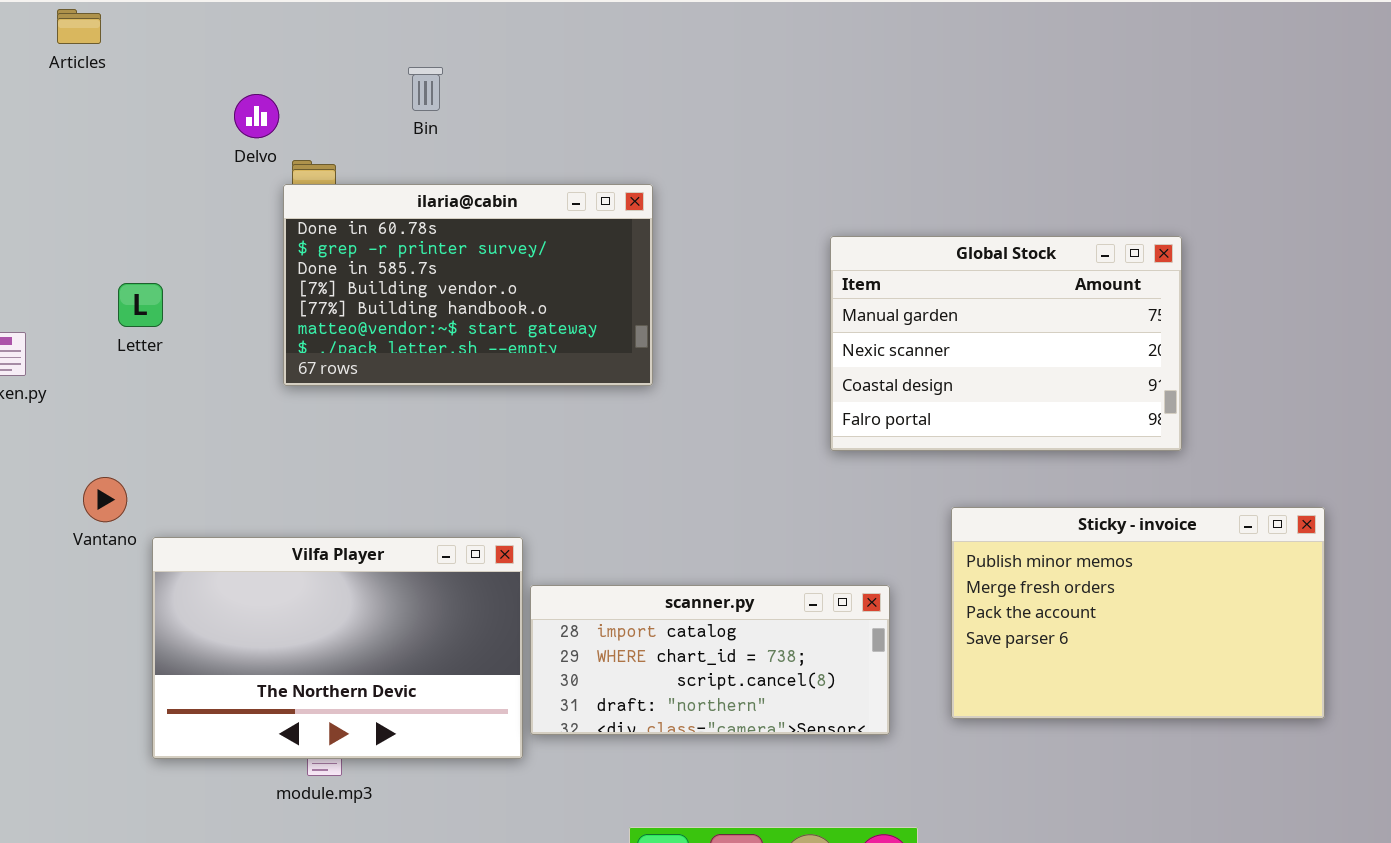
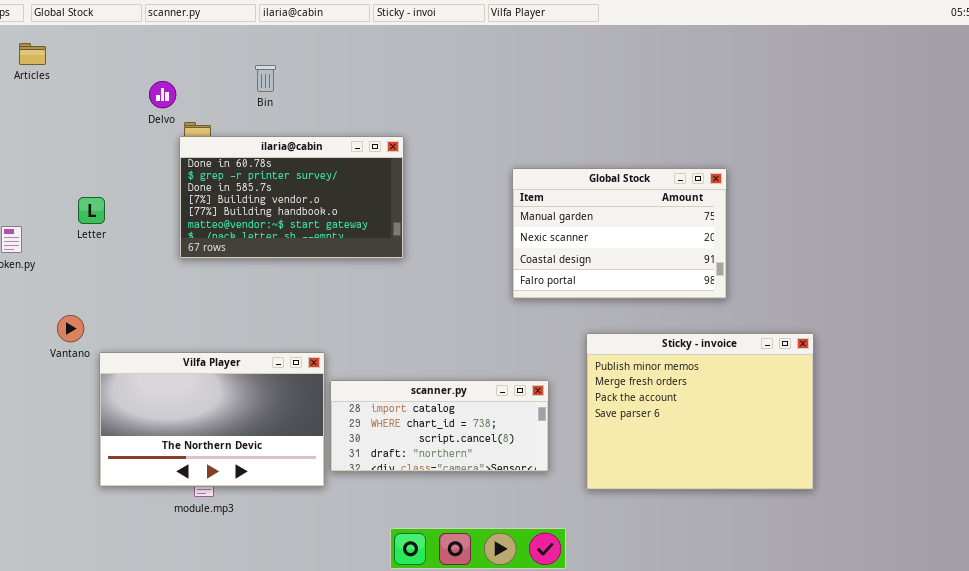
Articles: [57,9,101,44] -> [19,43,46,65], moved
Sticky - invoice: [951,507,1325,719] -> [586,333,814,490], resized

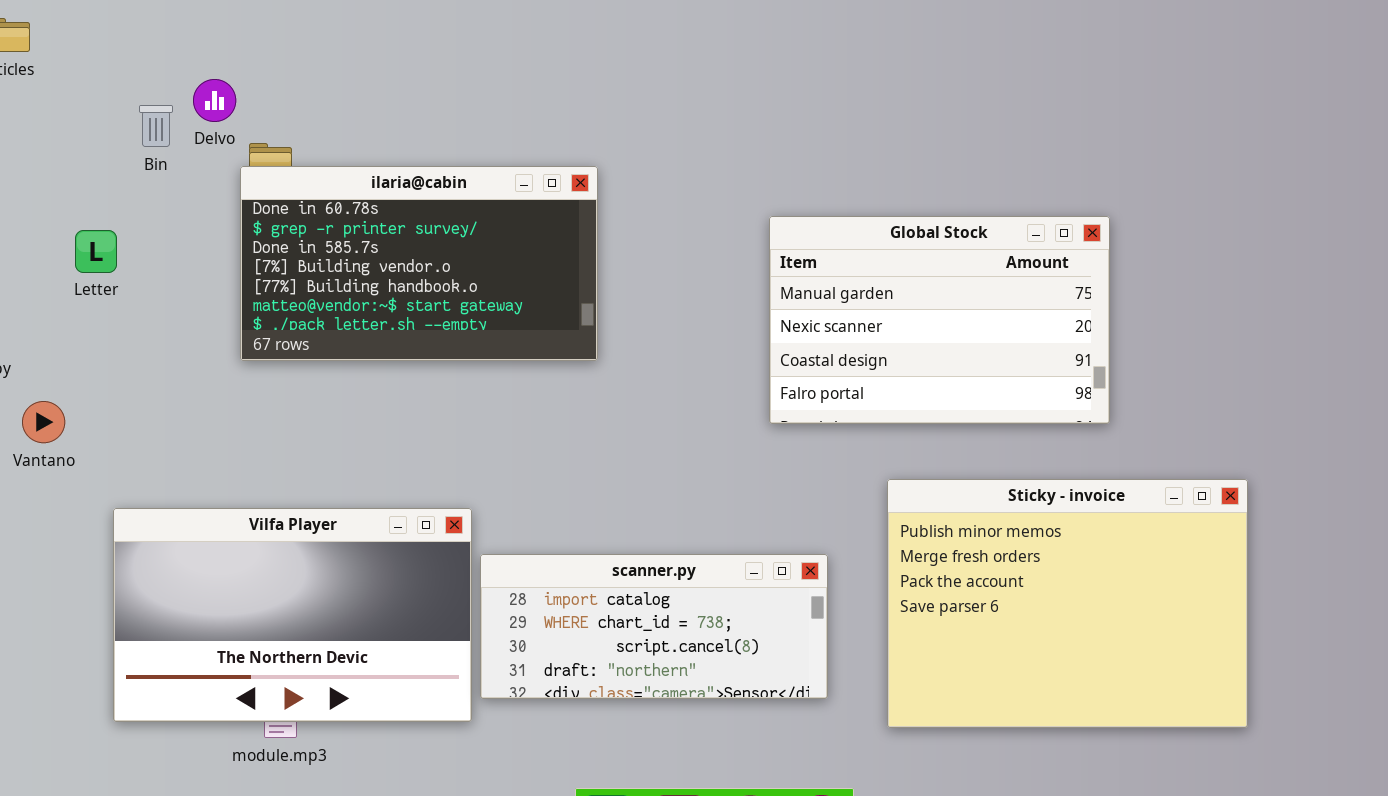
Bin: [255,65,276,92] -> [139,105,173,147], moved
Letter: [78,197,105,224] -> [75,230,117,273], moved
Vantano: [57,315,84,342] -> [22,401,65,443], moved

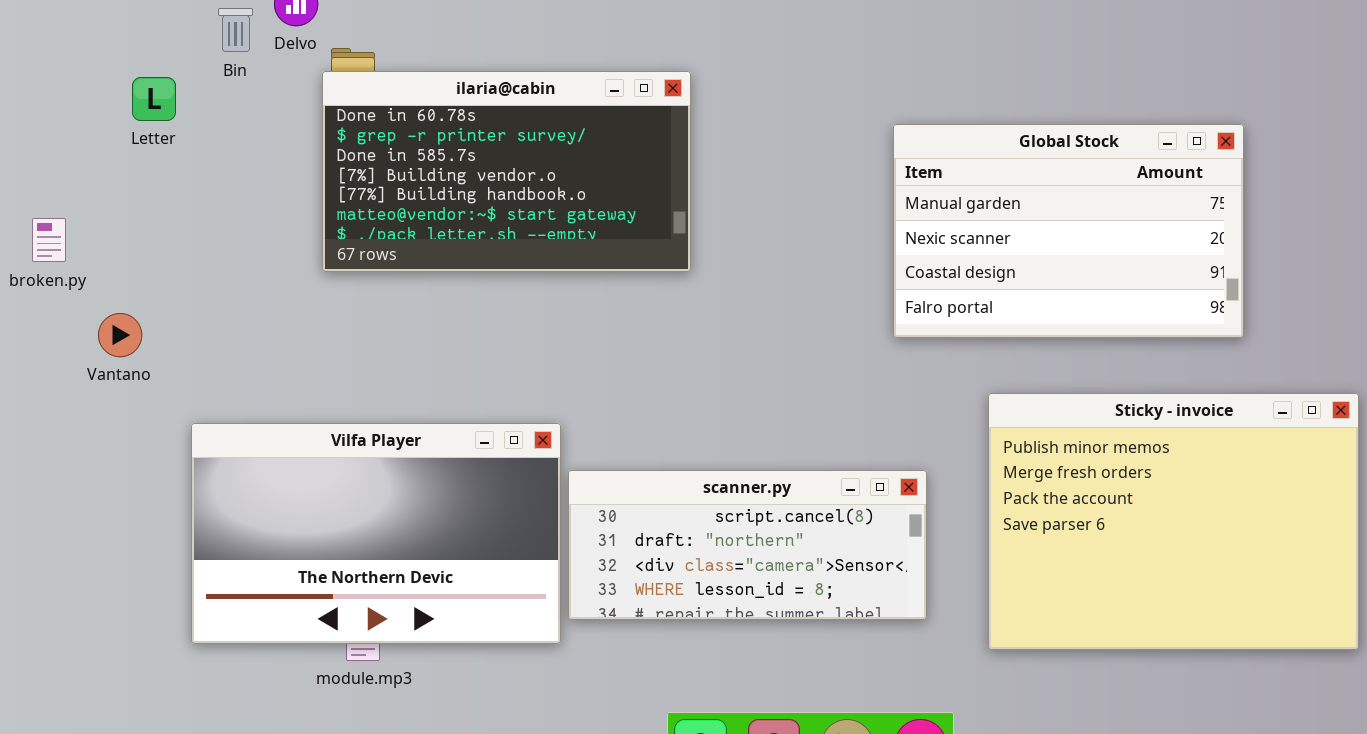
Global Stock: [769,216,1110,424] -> [893,124,1244,338], moved
Letter: [75,230,117,273] -> [132,77,176,121], moved
scanner.py: [480,554,828,699] -> [568,470,927,620], scrolled down 2 rows

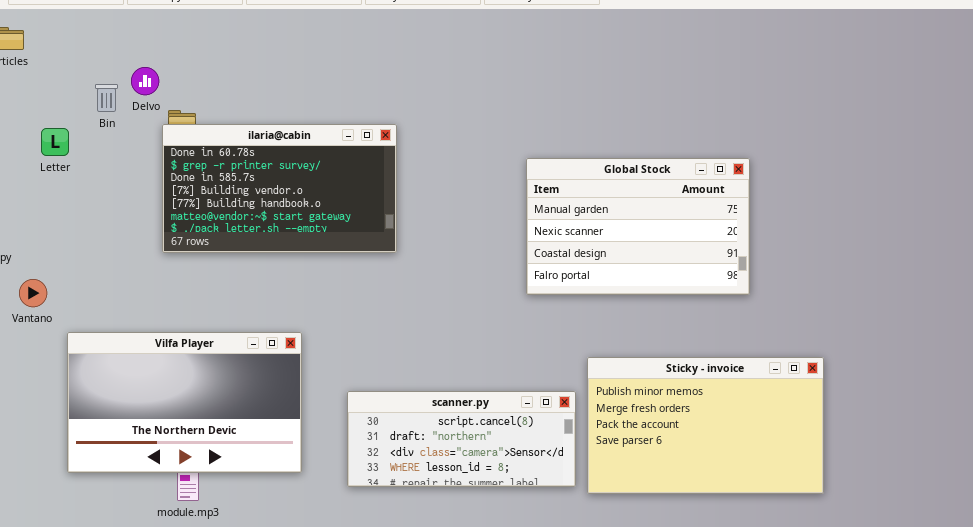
Sticky - invoice: [988,393,1359,650] -> [587,357,824,494], resized
Vilfa Player: [191,423,561,644] -> [67,332,302,473], moved
scanner.py: [568,470,927,620] -> [347,391,576,487], moved

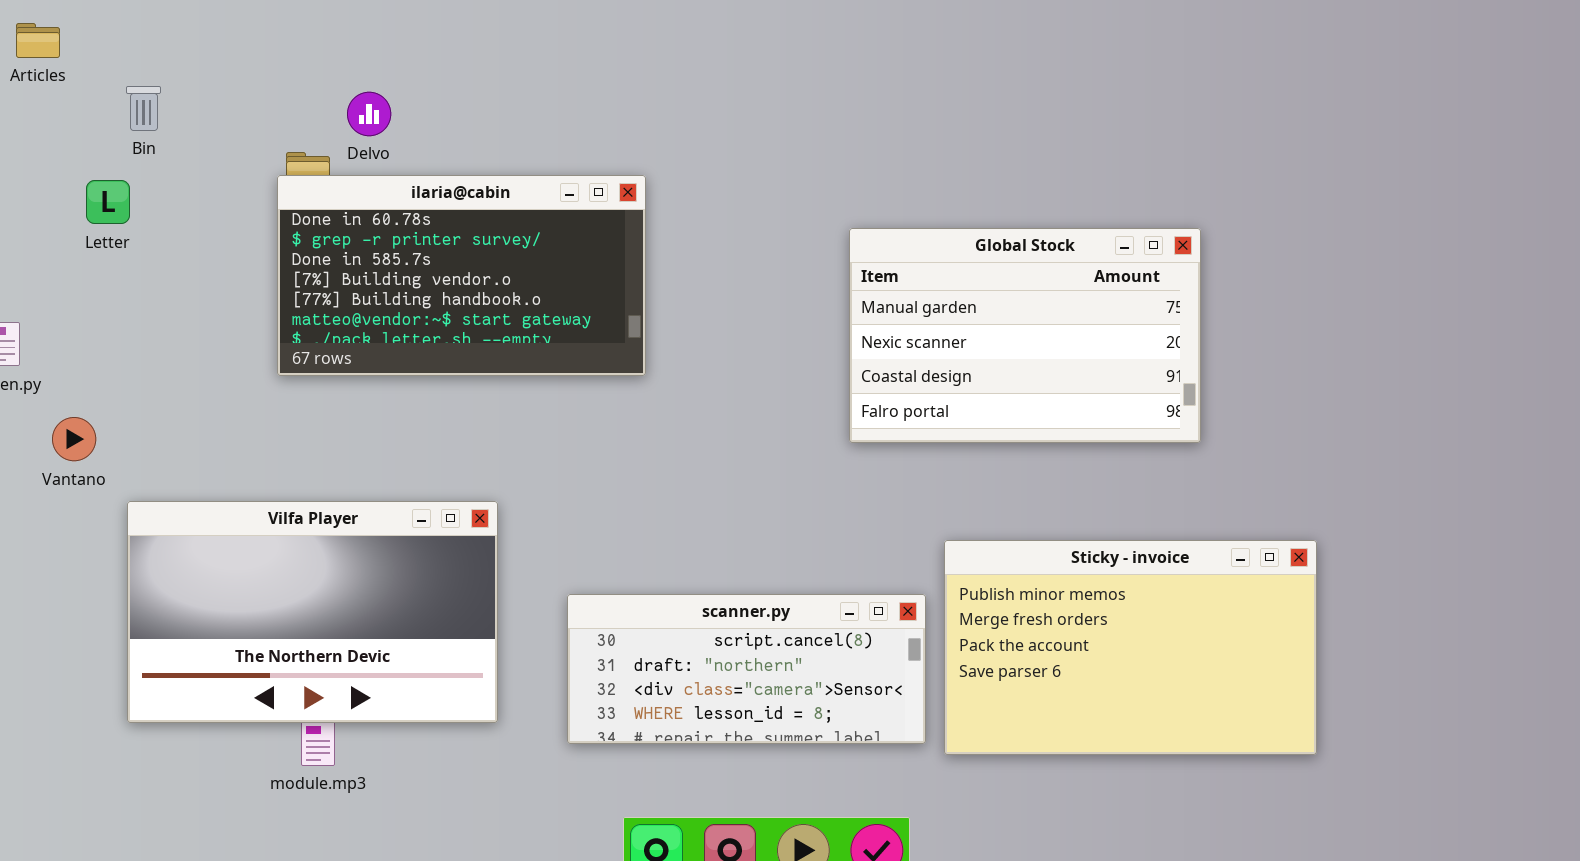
Delvo: [131,67,159,95] -> [347,92,391,136], moved
Bin: [95,84,118,112] -> [126,86,161,131], moved

